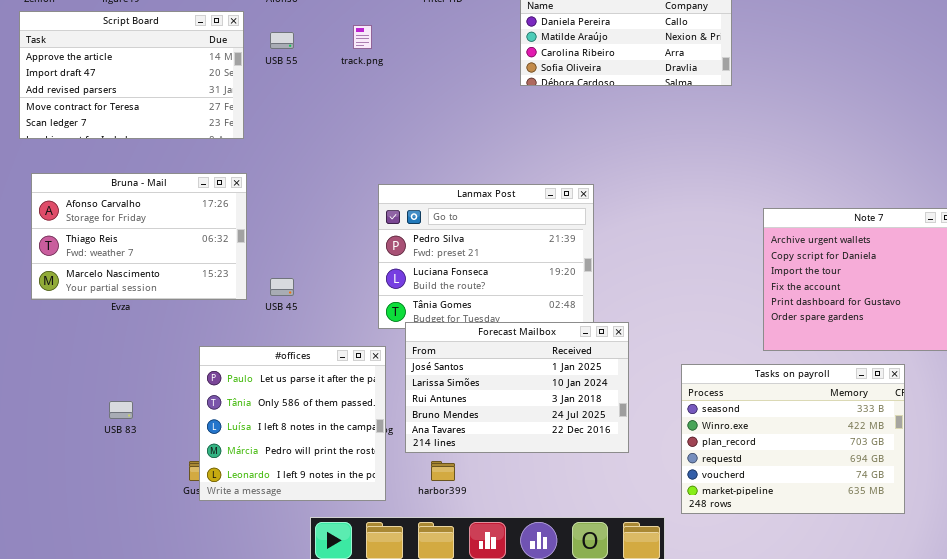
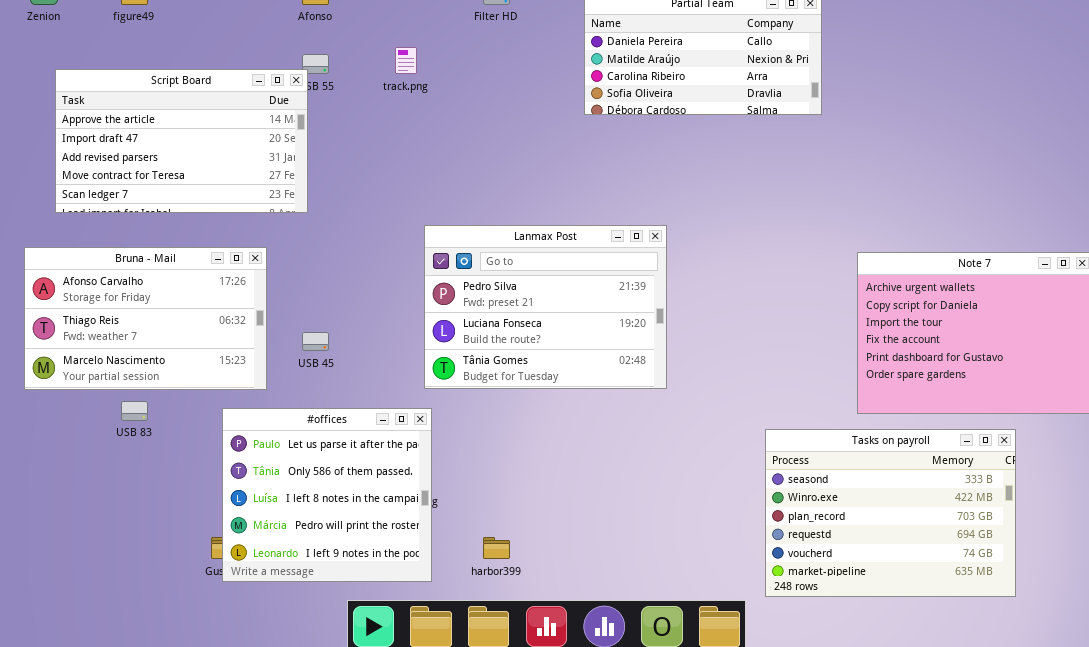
Script Board: [19,11,244,139] -> [55,69,308,213], moved
Bruna - Mail: [31,173,247,300] -> [24,247,267,390], moved
Forecast Mailbox: [405,322,629,453] -> none, closed
USB 83: [109,401,133,419] -> [121,401,148,421], moved

